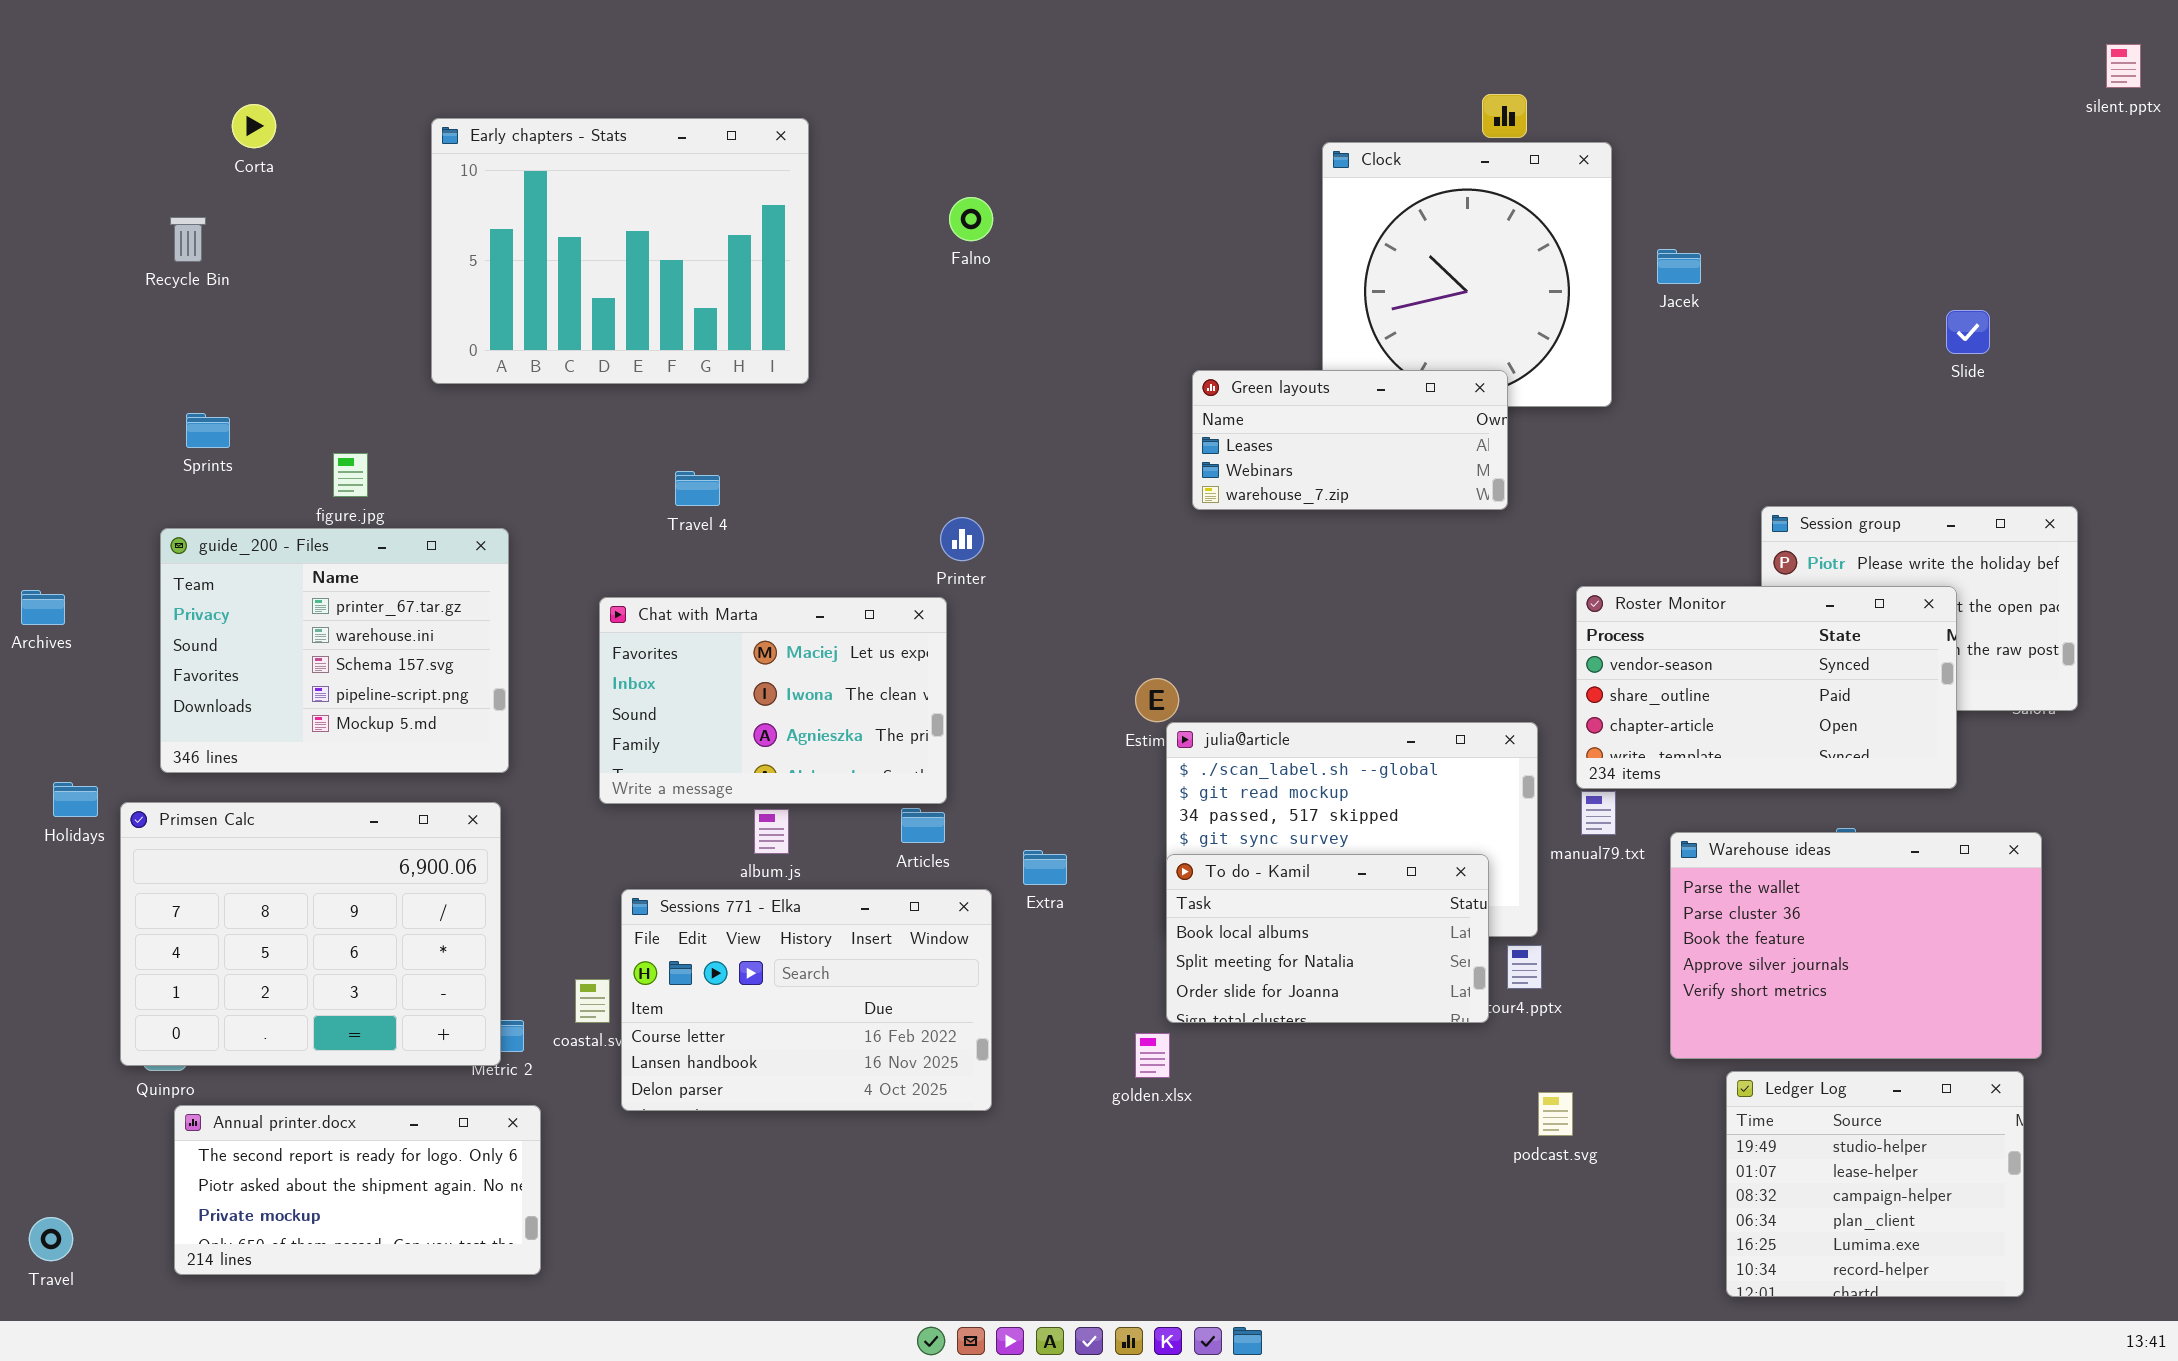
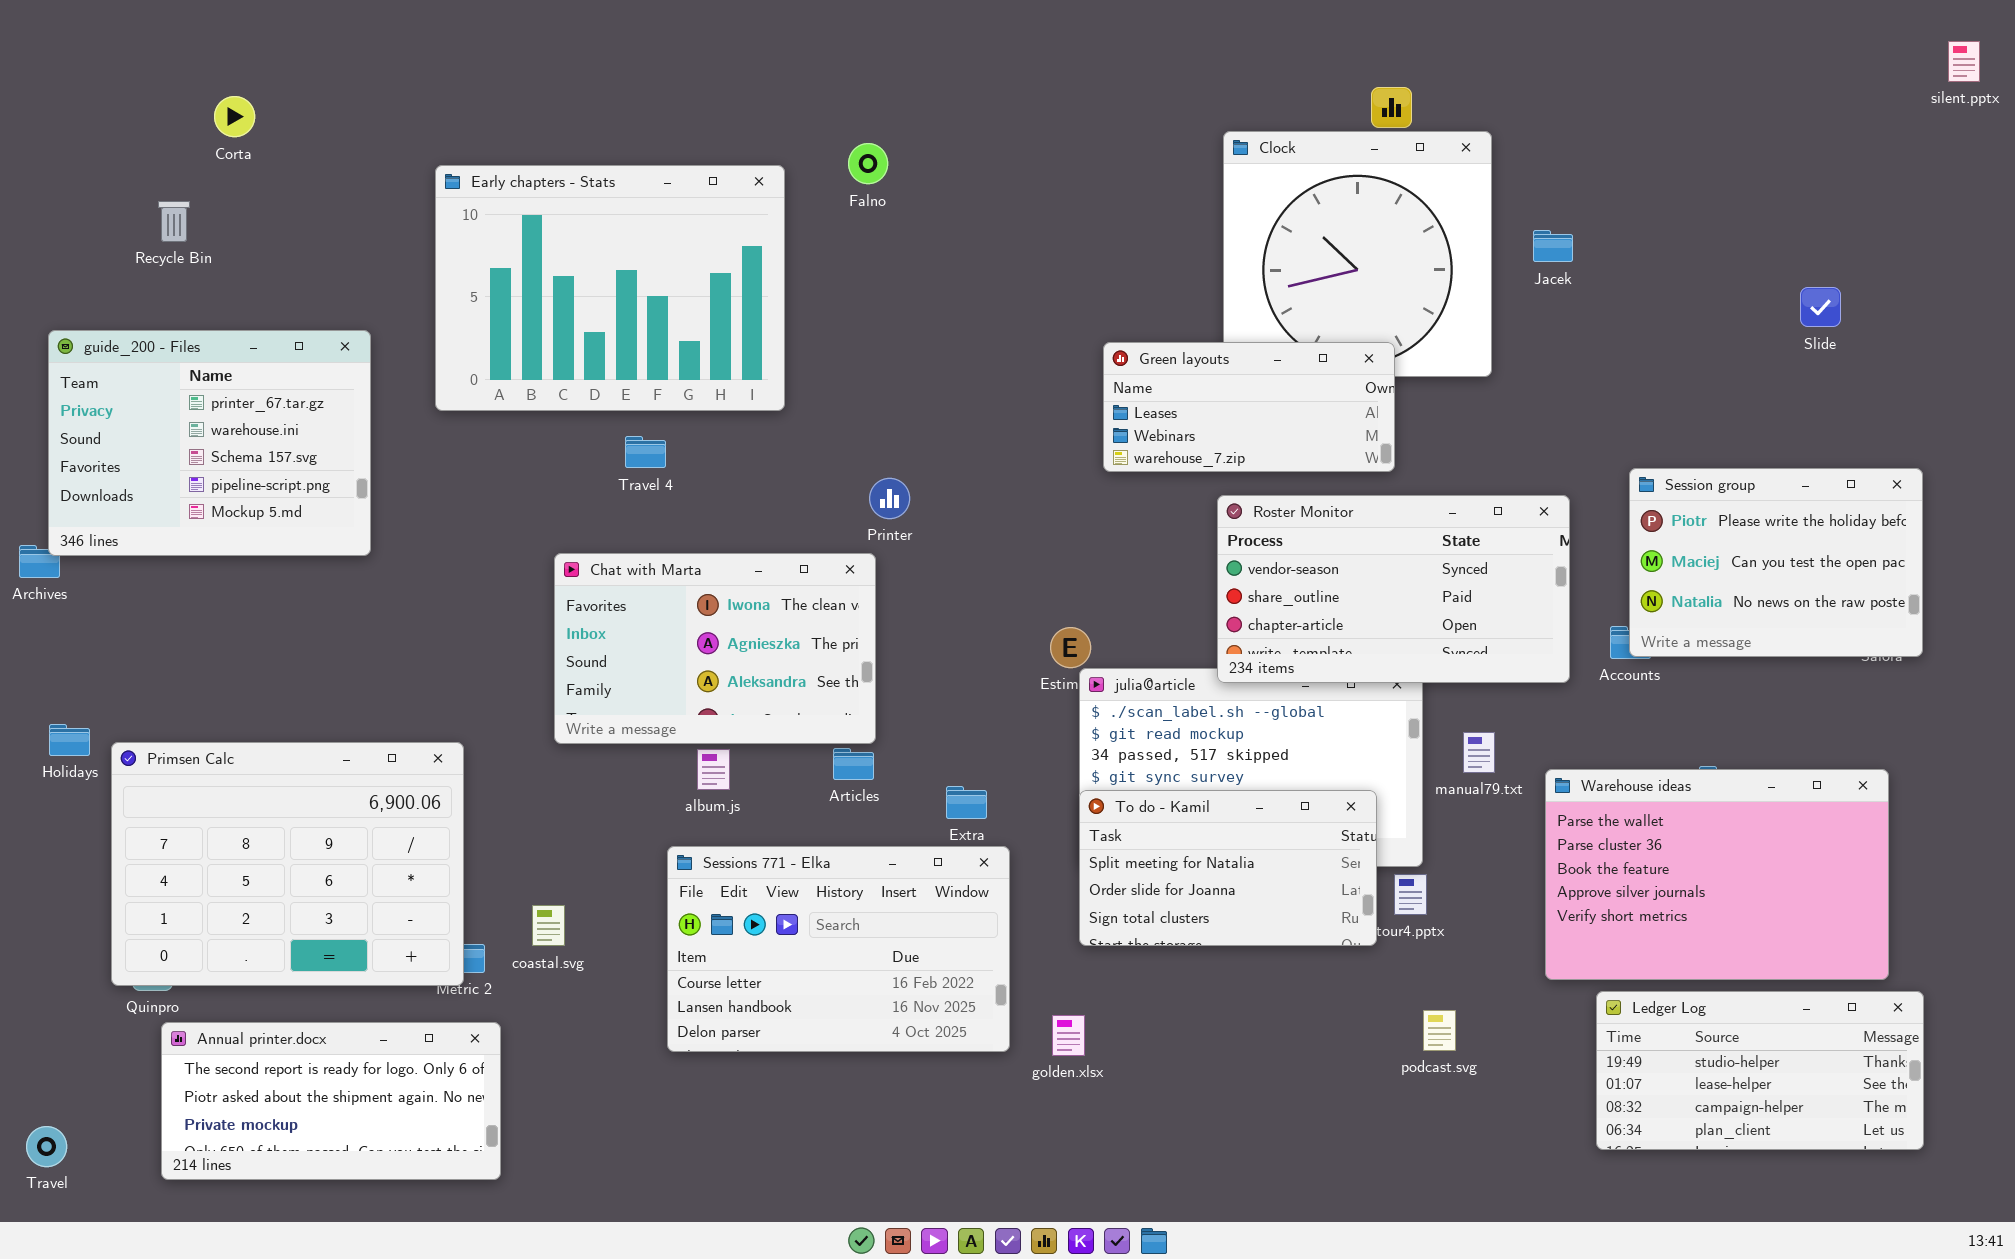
Early chapters - Stats: [431,118,809,384] -> [435,165,785,411], moved
Falno: [949,197,993,241] -> [848,143,888,184], moved
guide_200 - Files: [160,528,509,773] -> [48,330,371,556], moved
Roster Monitor: [1576,586,1957,789] -> [1217,495,1570,683], moved
Chat with Marta: [599,597,947,804] -> [554,553,876,744], scrolled down 1 row
To do - Kamil: [1166,854,1489,1023] -> [1079,790,1377,946], scrolled down 1 row
Sessions 771 - Elka: [621,889,992,1111] -> [667,846,1010,1052], moved
golden.xlsx: [1135,1033,1170,1078] -> [1052,1015,1085,1056], moved
Ledger Log: [1726,1071,2024,1297] -> [1596,991,1924,1150], resized

